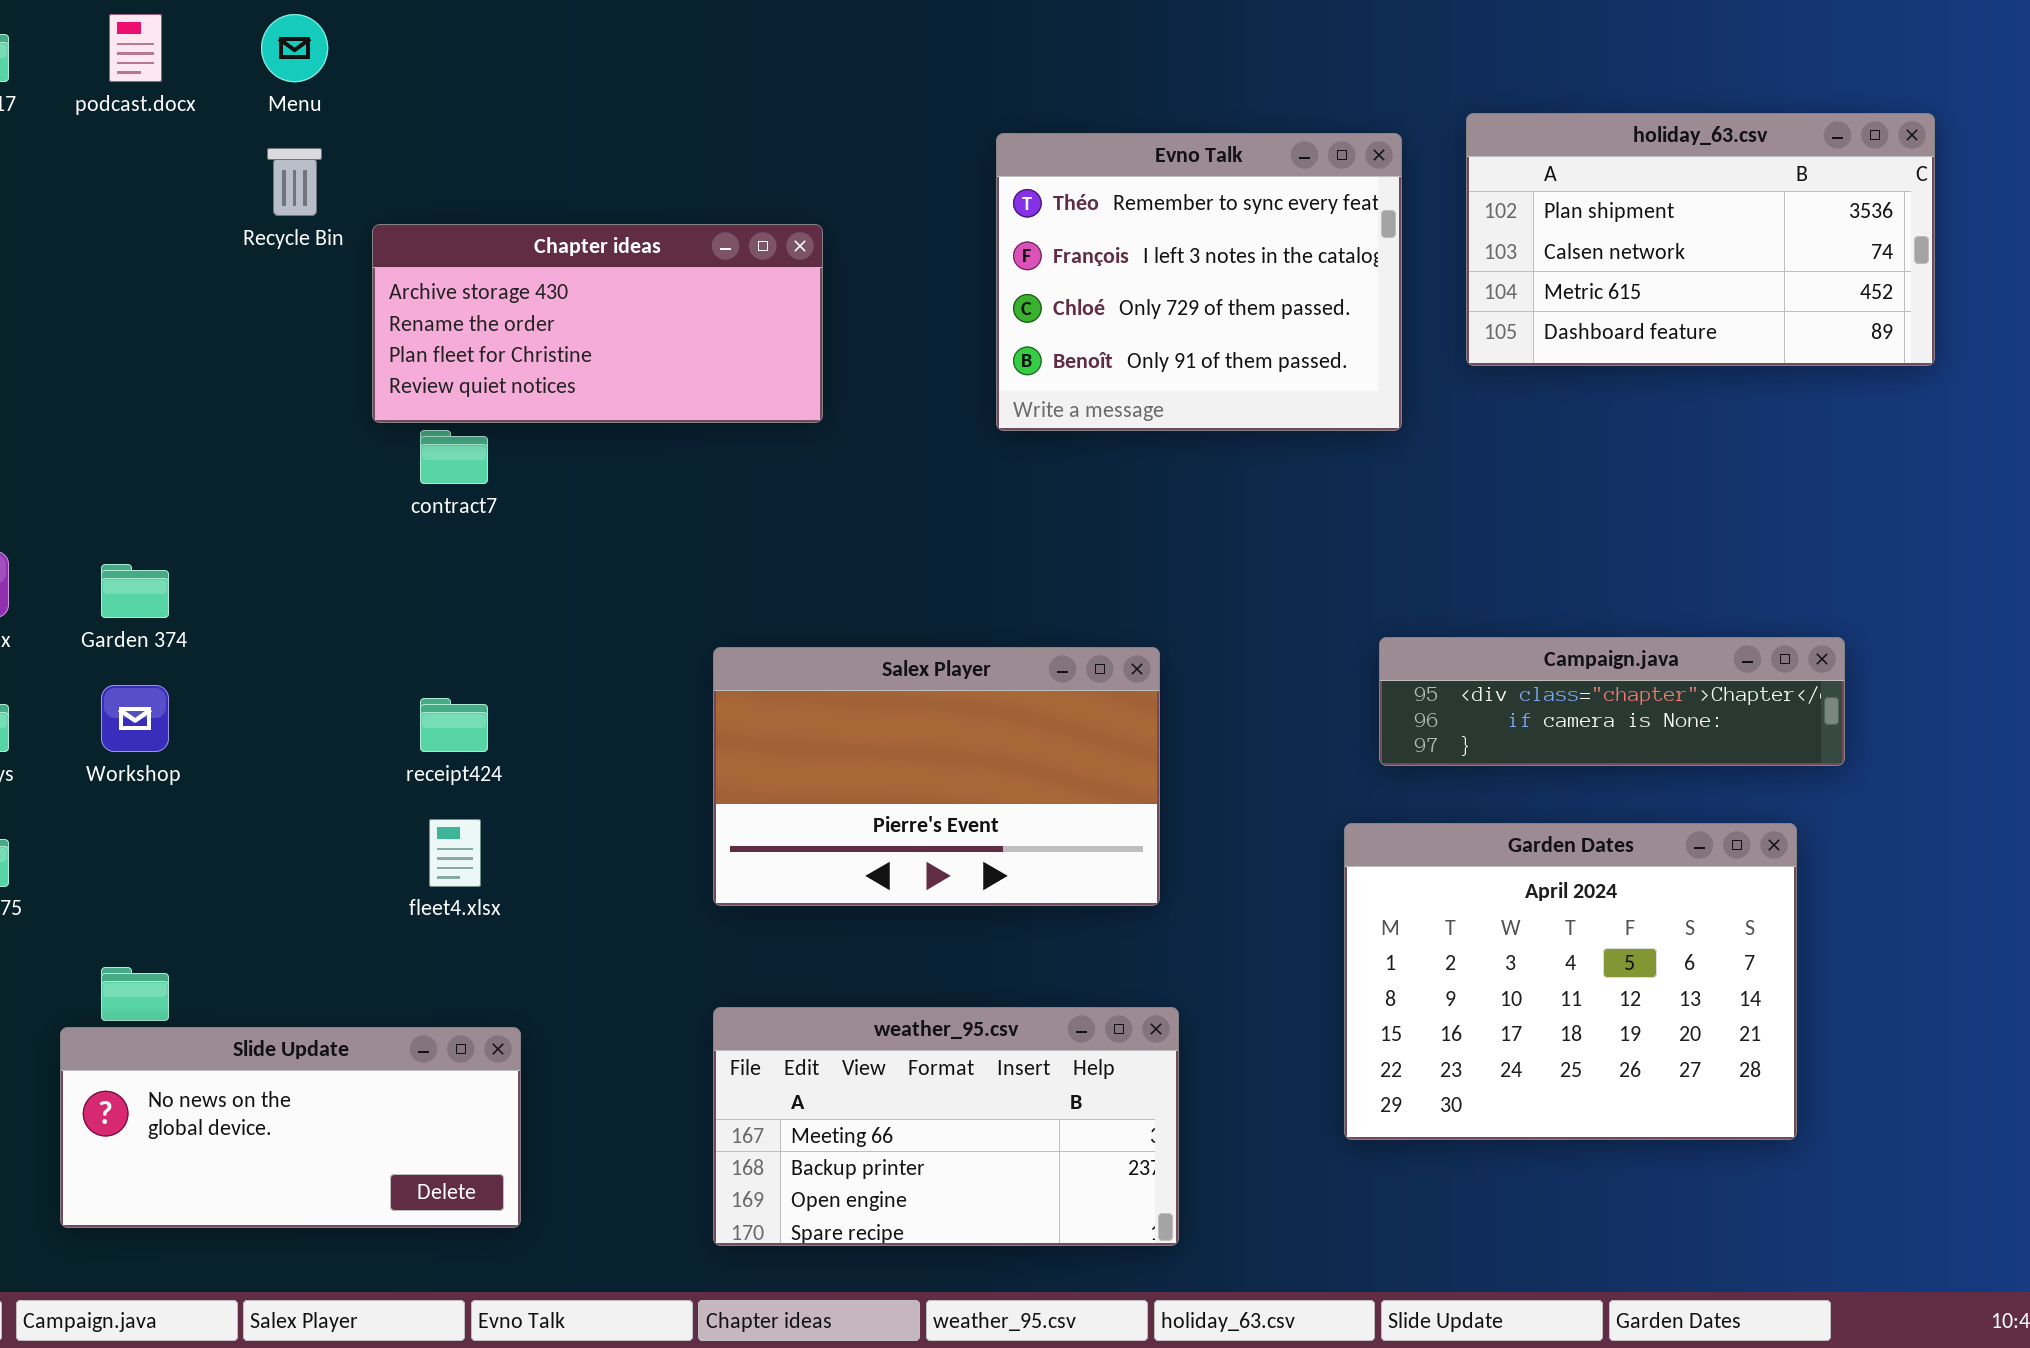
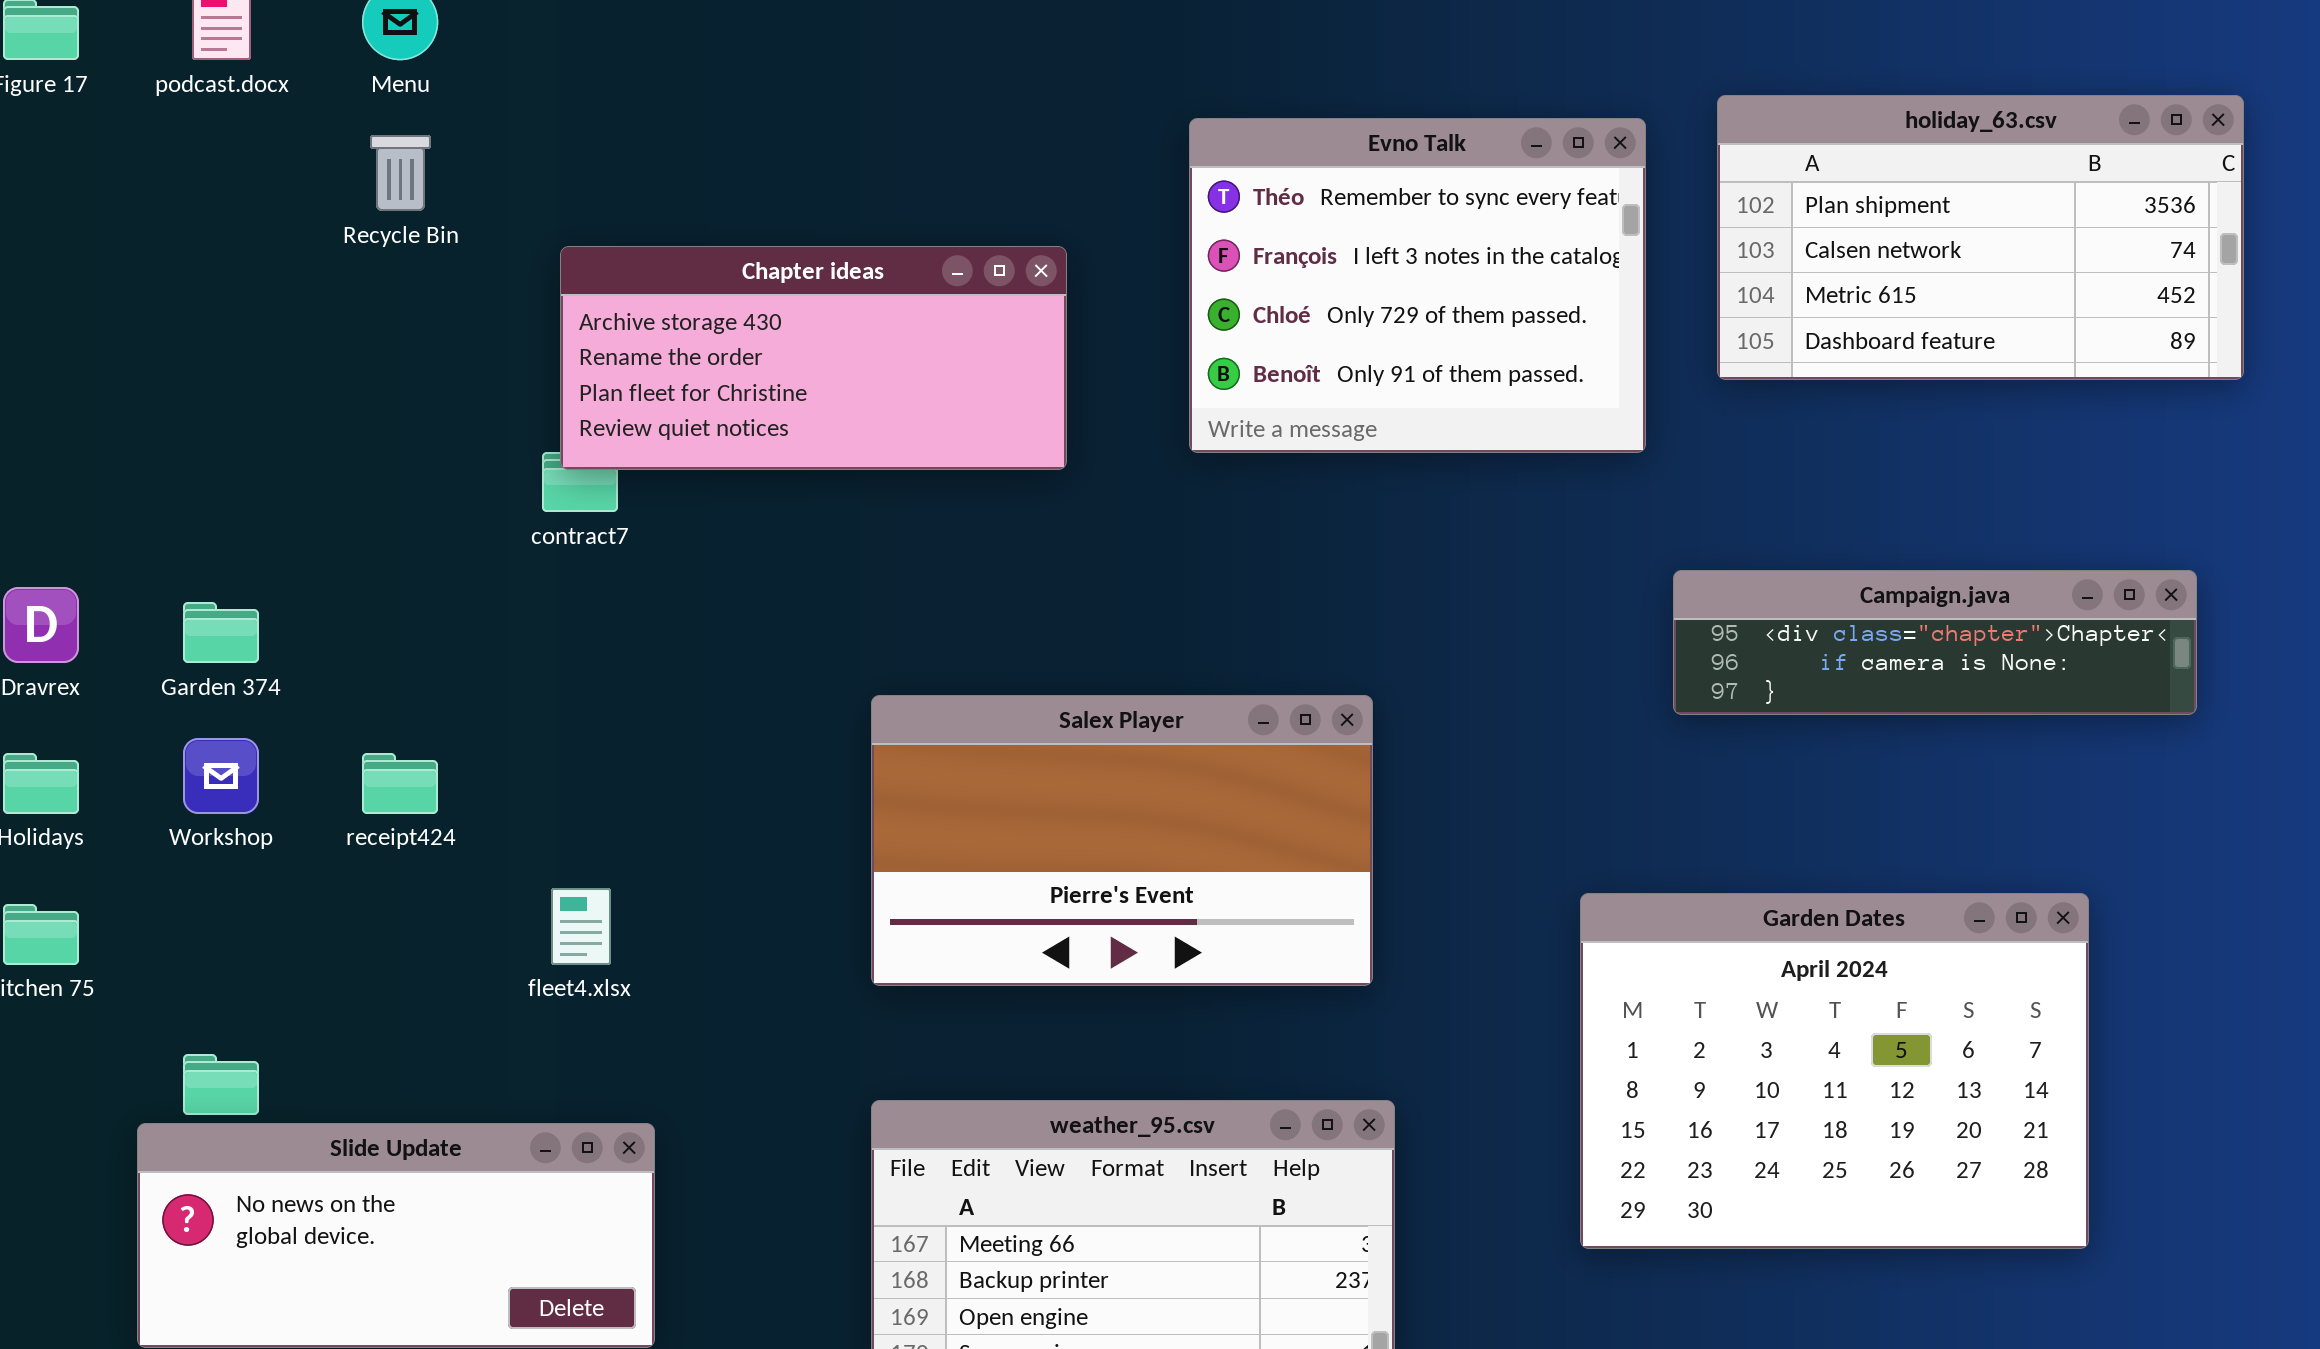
Chapter ideas: [372,224,823,423] -> [560,246,1067,470], moved
Campaign.java: [1379,637,1845,766] -> [1673,570,2197,715], moved
receipt424: [420,698,488,752] -> [362,753,438,814], moved

